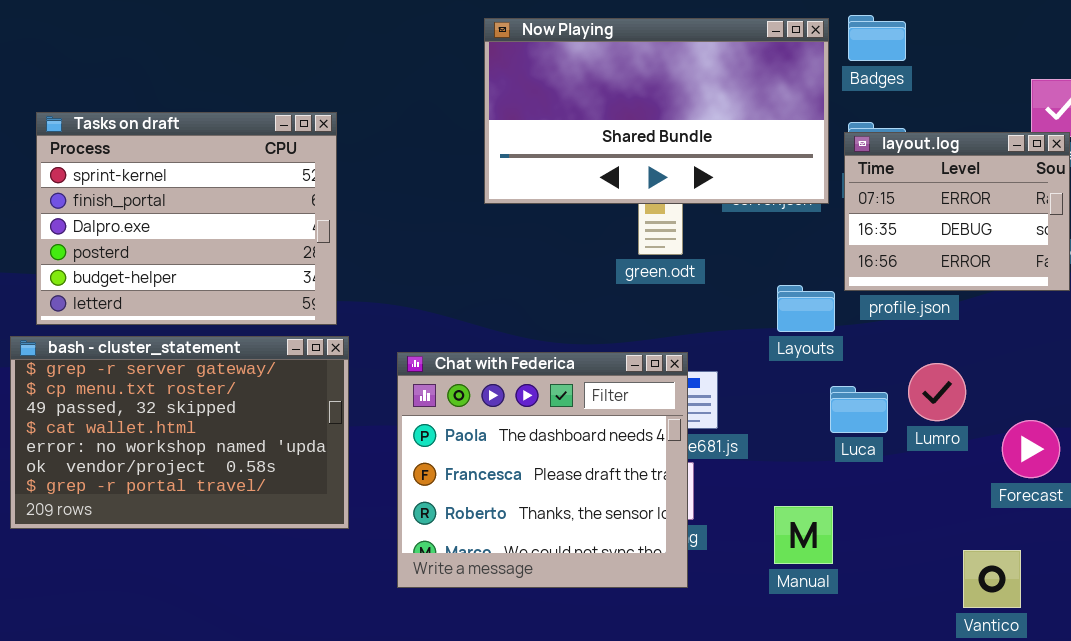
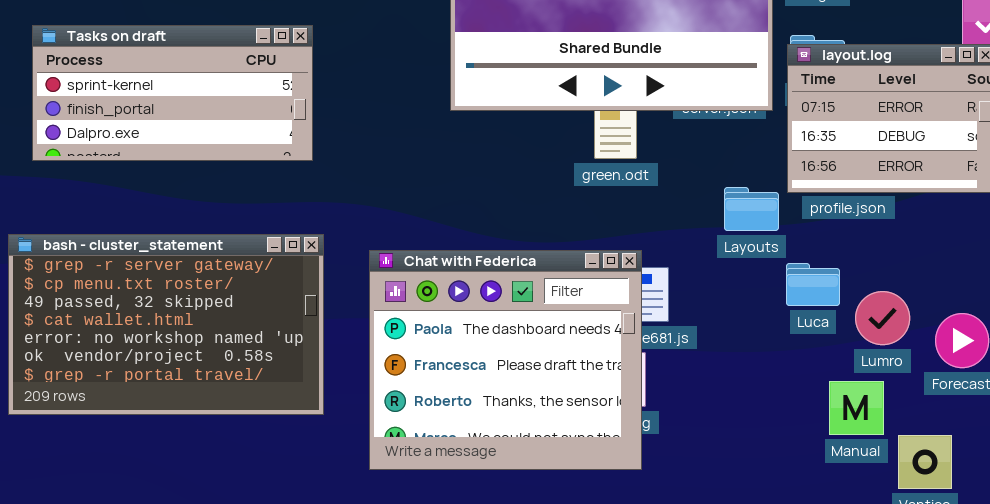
Tasks on draft: [36,112,337,325] -> [32,25,313,161], resized
Lumro: [908,363,966,421] -> [855,291,910,345], moved
Luca: [830,386,888,433] -> [786,263,840,306], moved
Manual: [774,506,833,564] -> [829,381,884,435], moved

